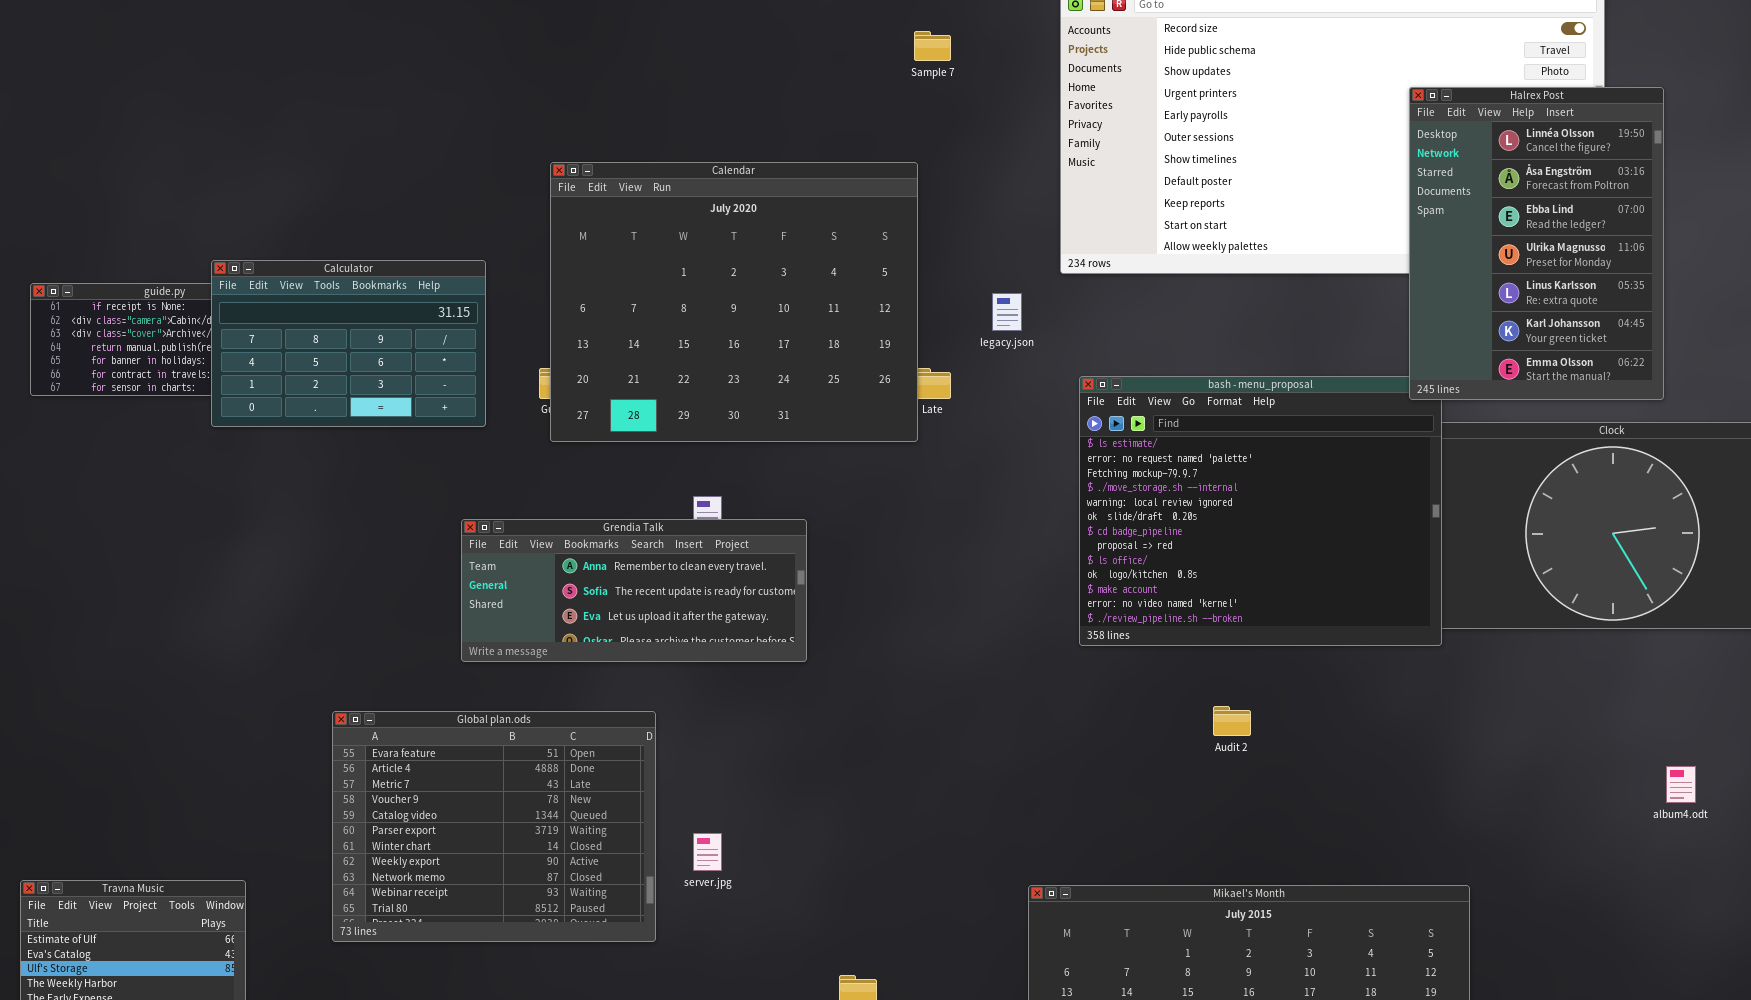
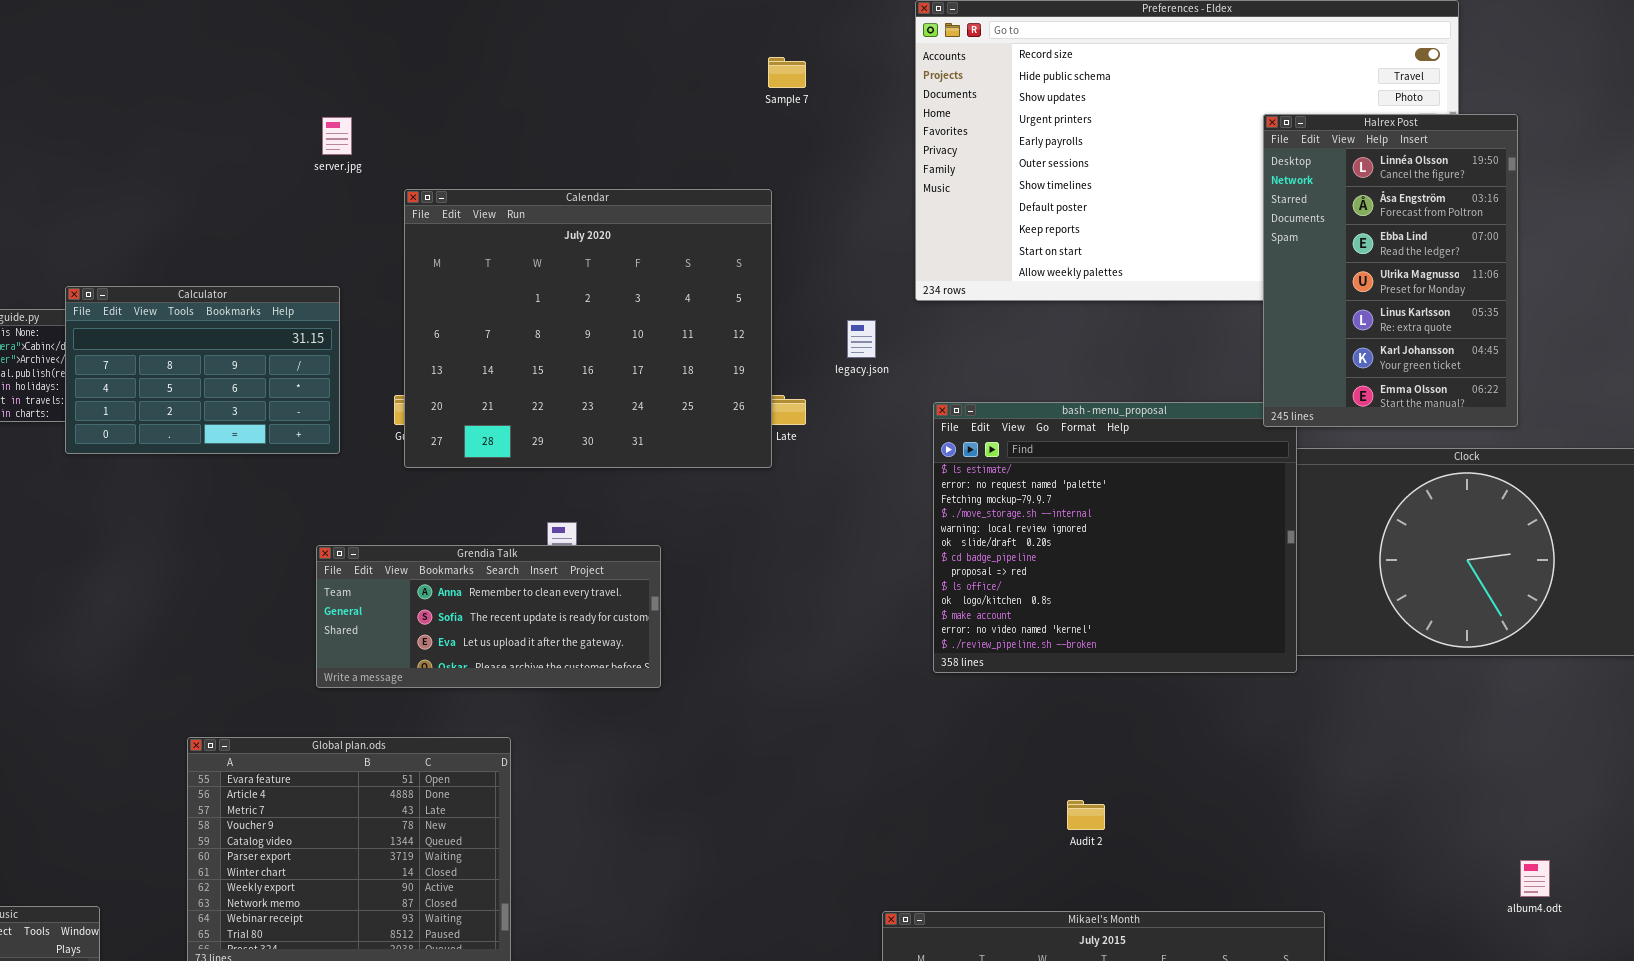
Audit 2: [1213,706,1251,736] -> [1067,800,1105,830], moved
album4.odt: [1666,766,1696,803] -> [1520,860,1550,897], moved
server.jpg: [693,833,722,871] -> [322,117,352,155], moved

